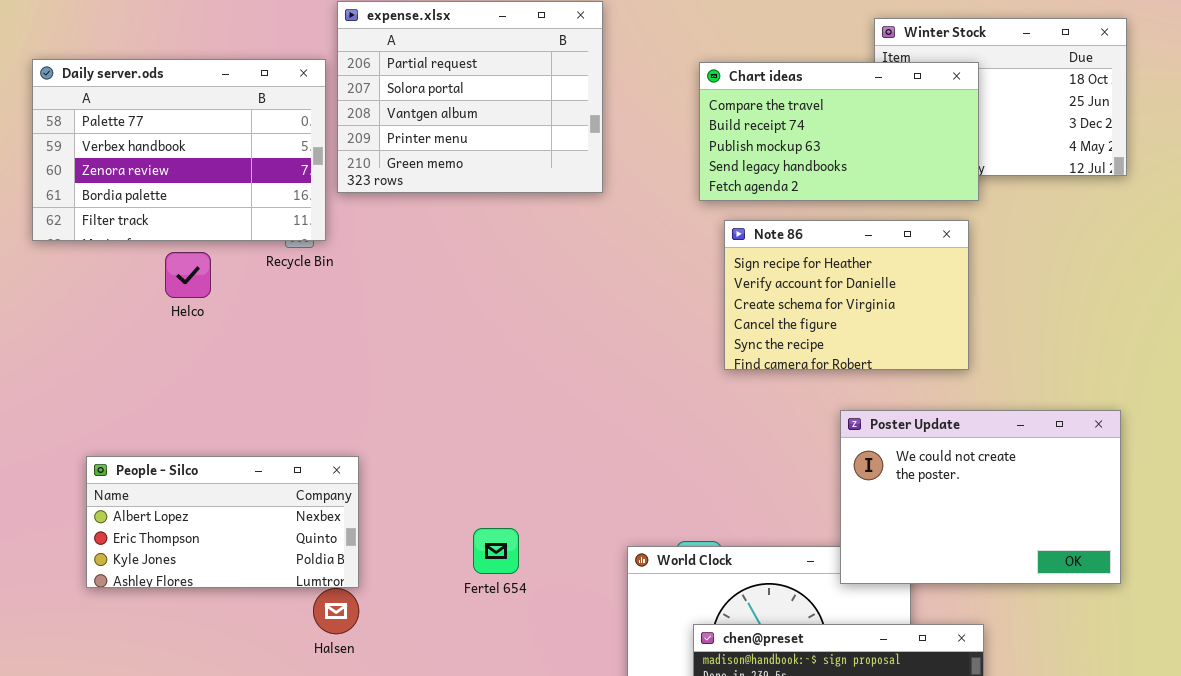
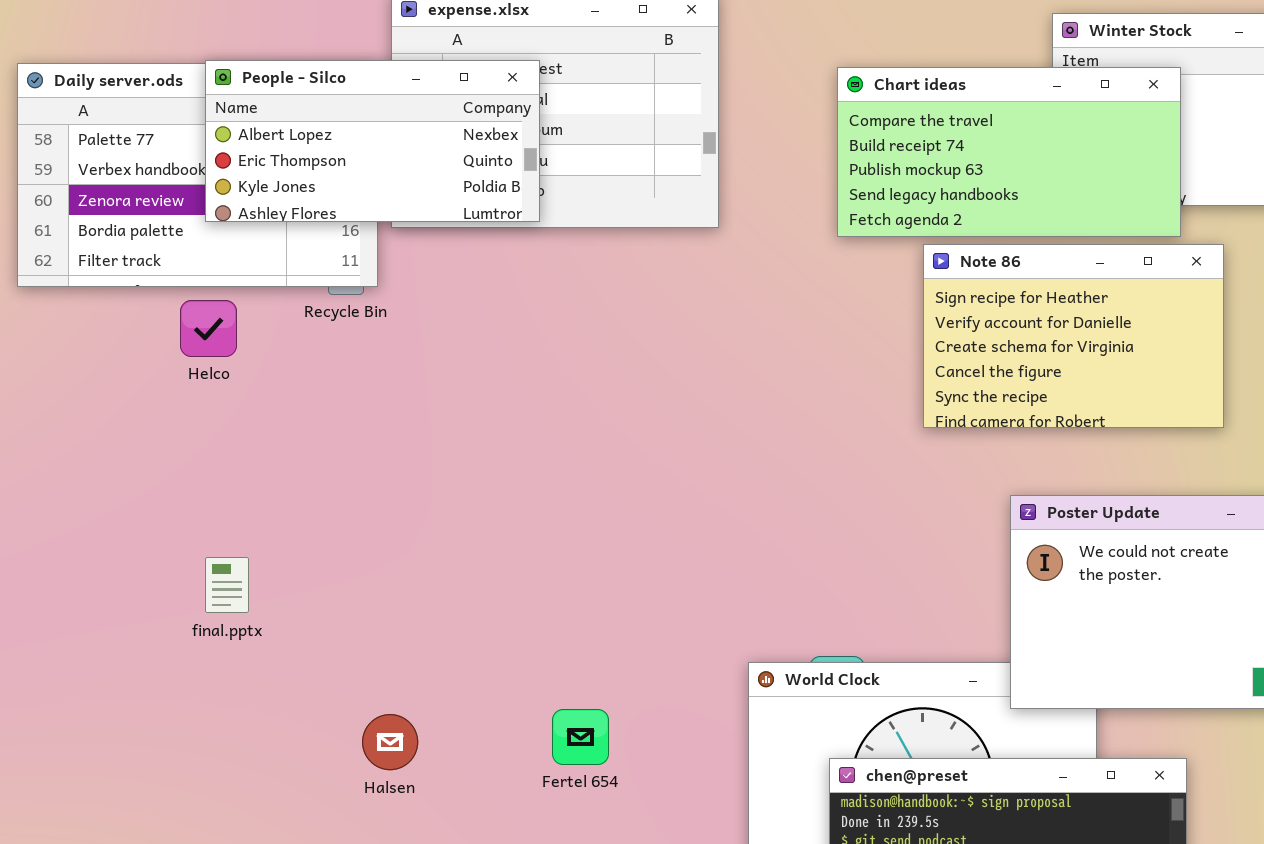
Note 86: [724,220,969,370] -> [923,244,1224,428], moved
People - Silco: [86,456,359,588] -> [205,60,540,222], moved
Fertel 654: [473,528,519,574] -> [552,709,609,765], moved

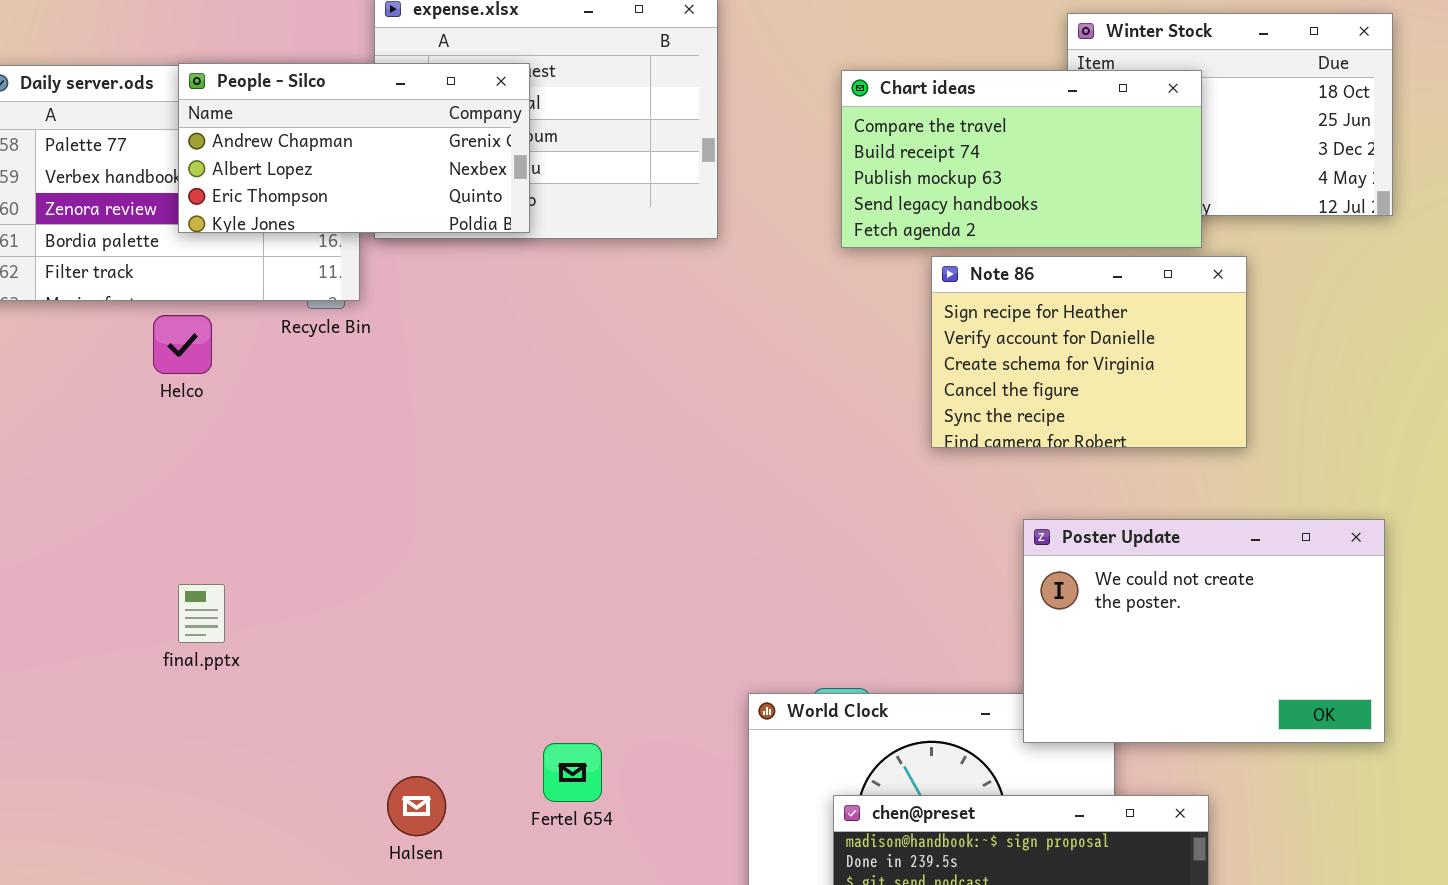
People - Silco: [205,60,540,222] -> [178,63,530,233], scrolled up 1 row
Halsen: [362,714,418,770] -> [387,776,446,836], moved

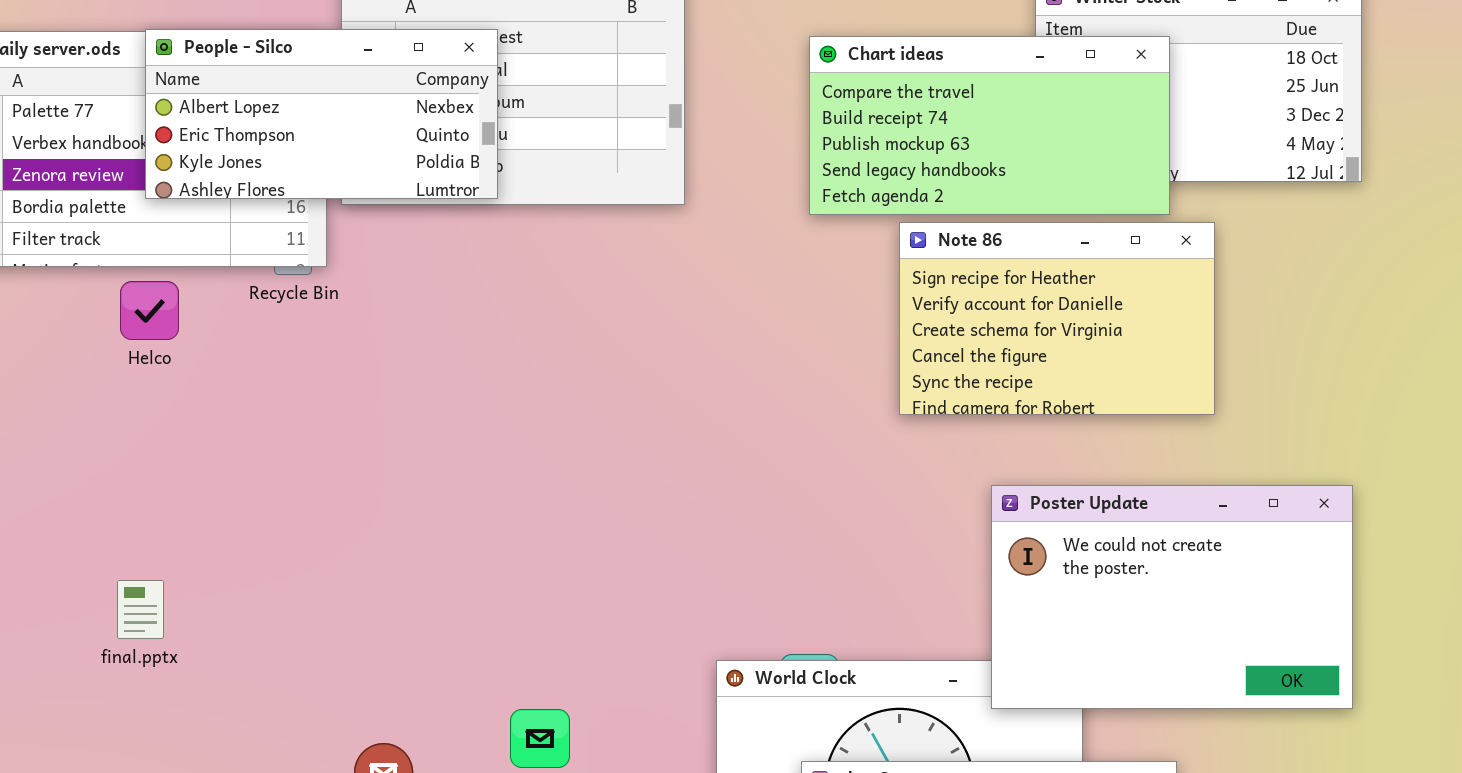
People - Silco: [178,63,530,233] -> [145,29,498,199], scrolled down 1 row
final.pptx: [178,584,225,643] -> [117,580,164,639], moved

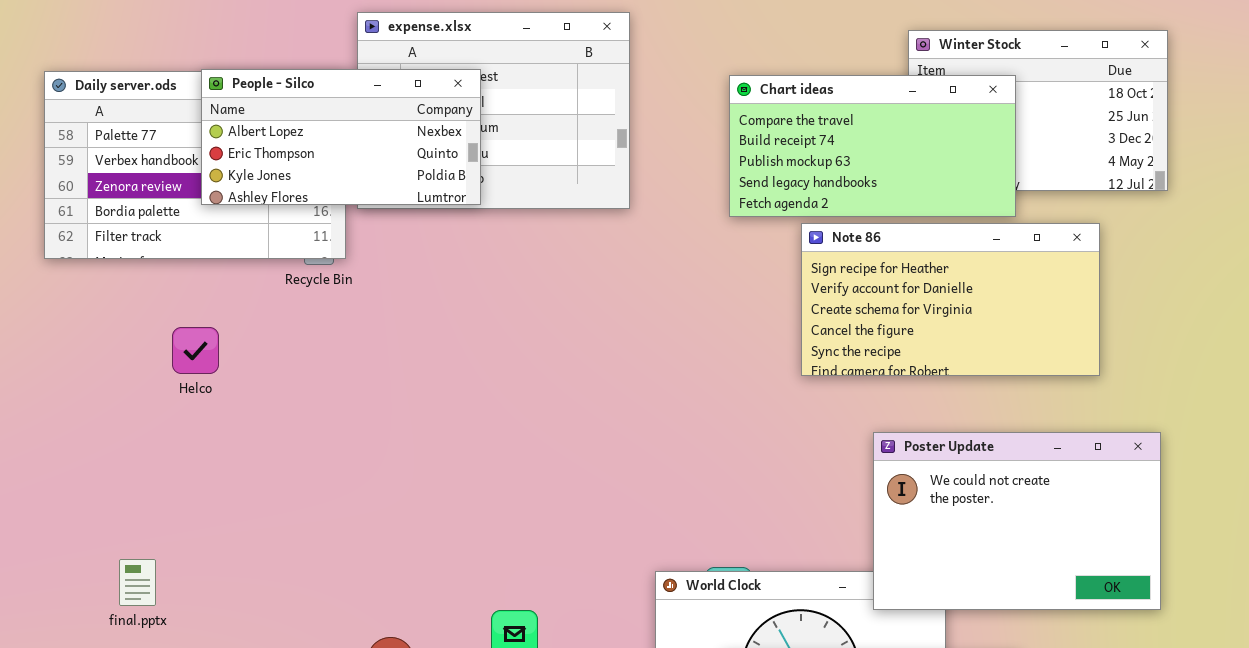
Note 86: [899,222,1215,415] -> [801,223,1100,376], resized
Helco: [120,281,179,340] -> [172,327,219,374], moved
final.pptx: [117,580,164,639] -> [119,559,156,606], moved

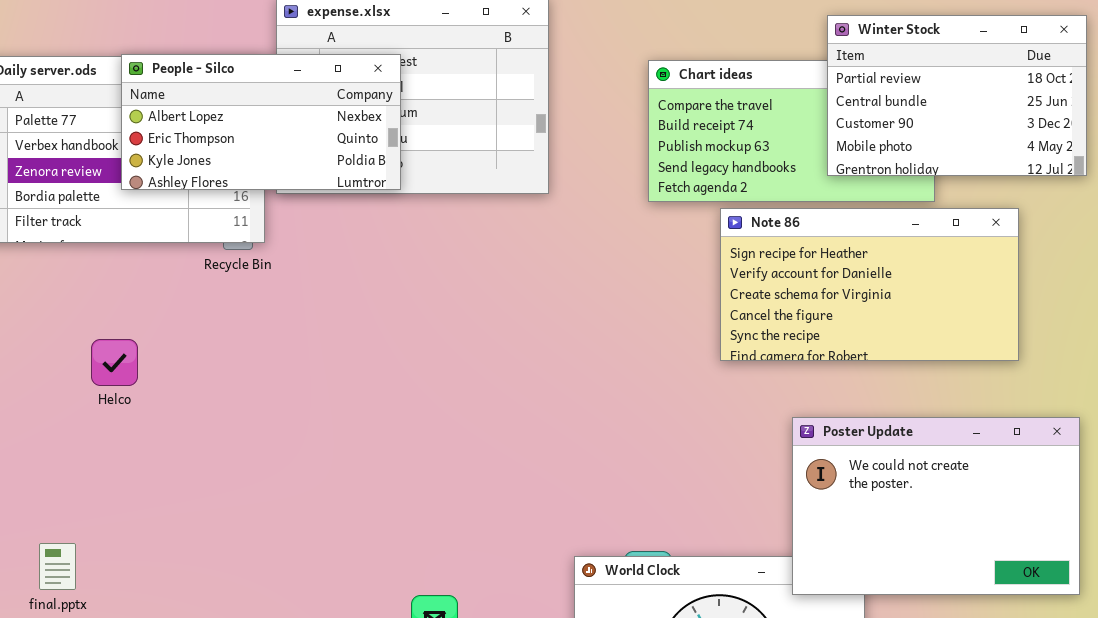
Winter Stock: [908,30,1168,191] -> [827,15,1087,176], raised
Helco: [172,327,219,374] -> [91,339,138,386], moved

